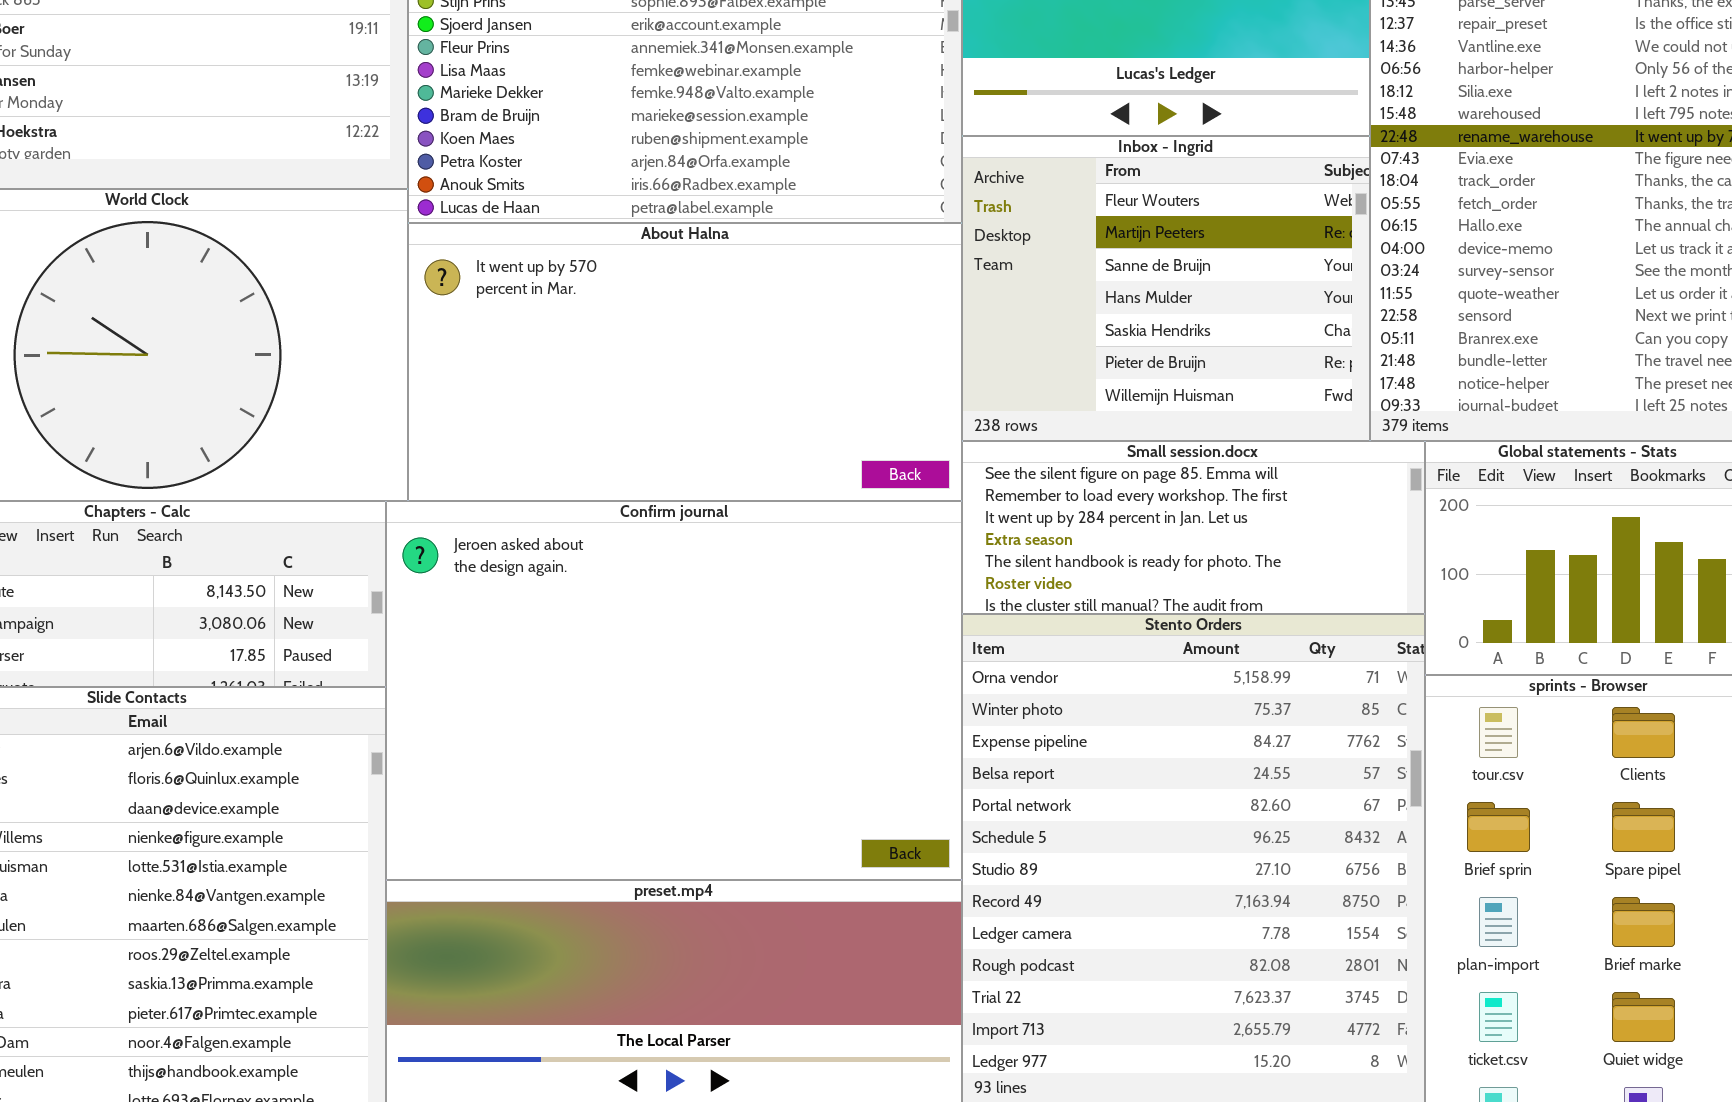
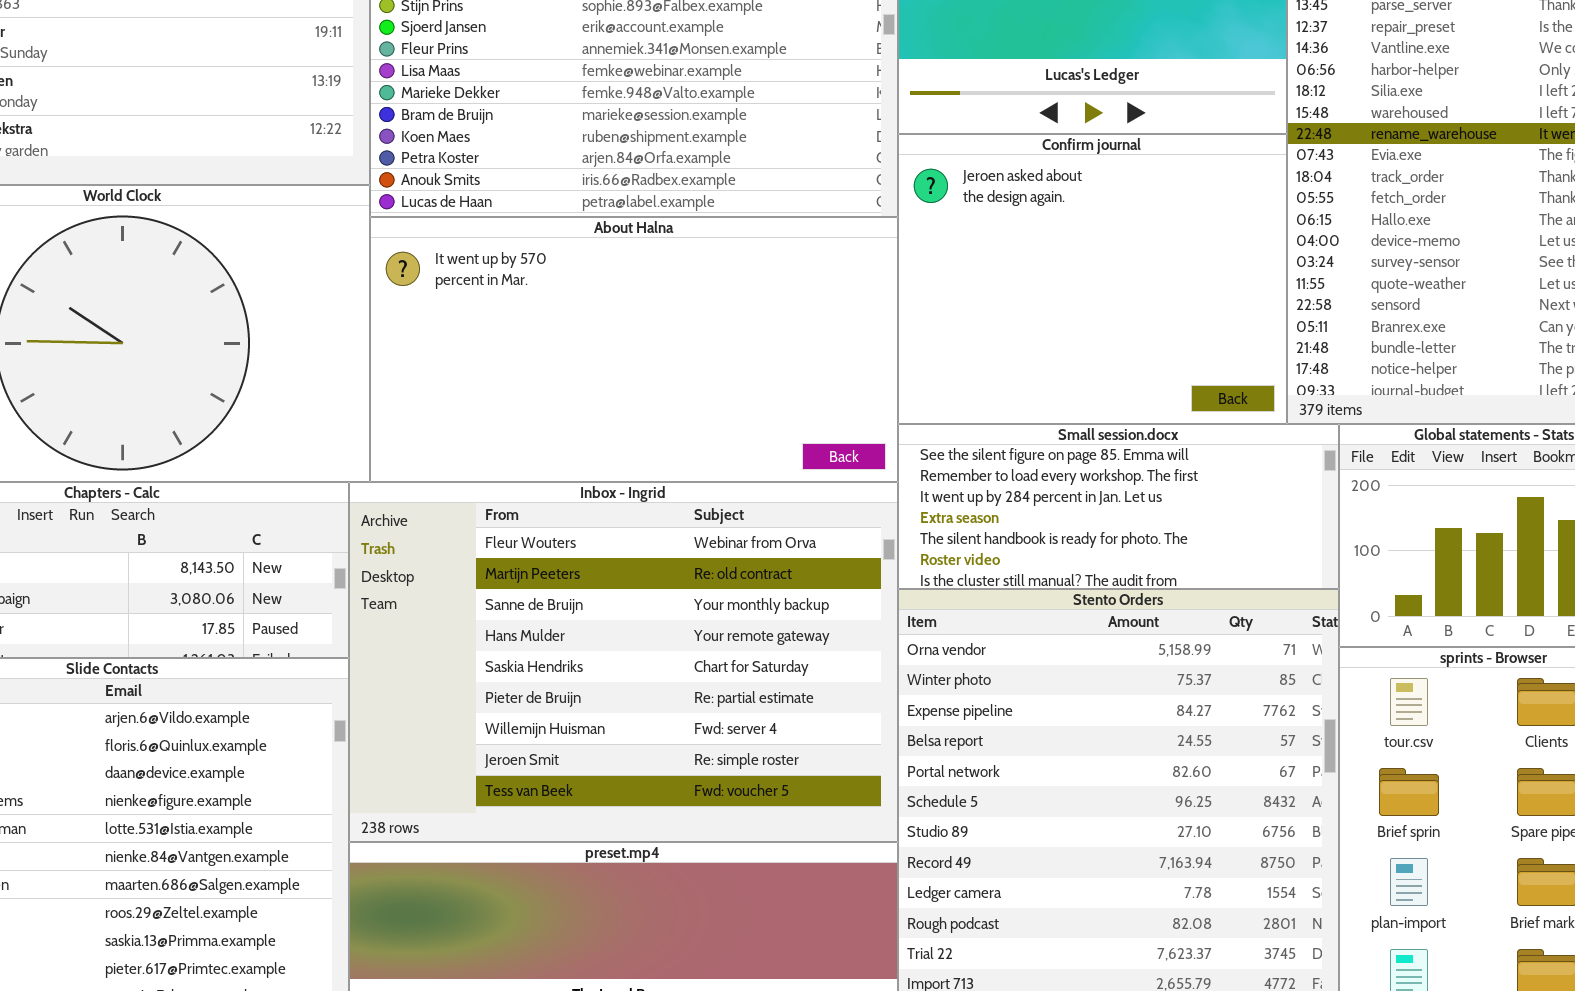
Inbox - Ingrid: [962,136,1370,441] -> [349,482,898,842], moved, resized
Confirm journal: [386,501,962,880] -> [898,134,1287,424], moved, resized

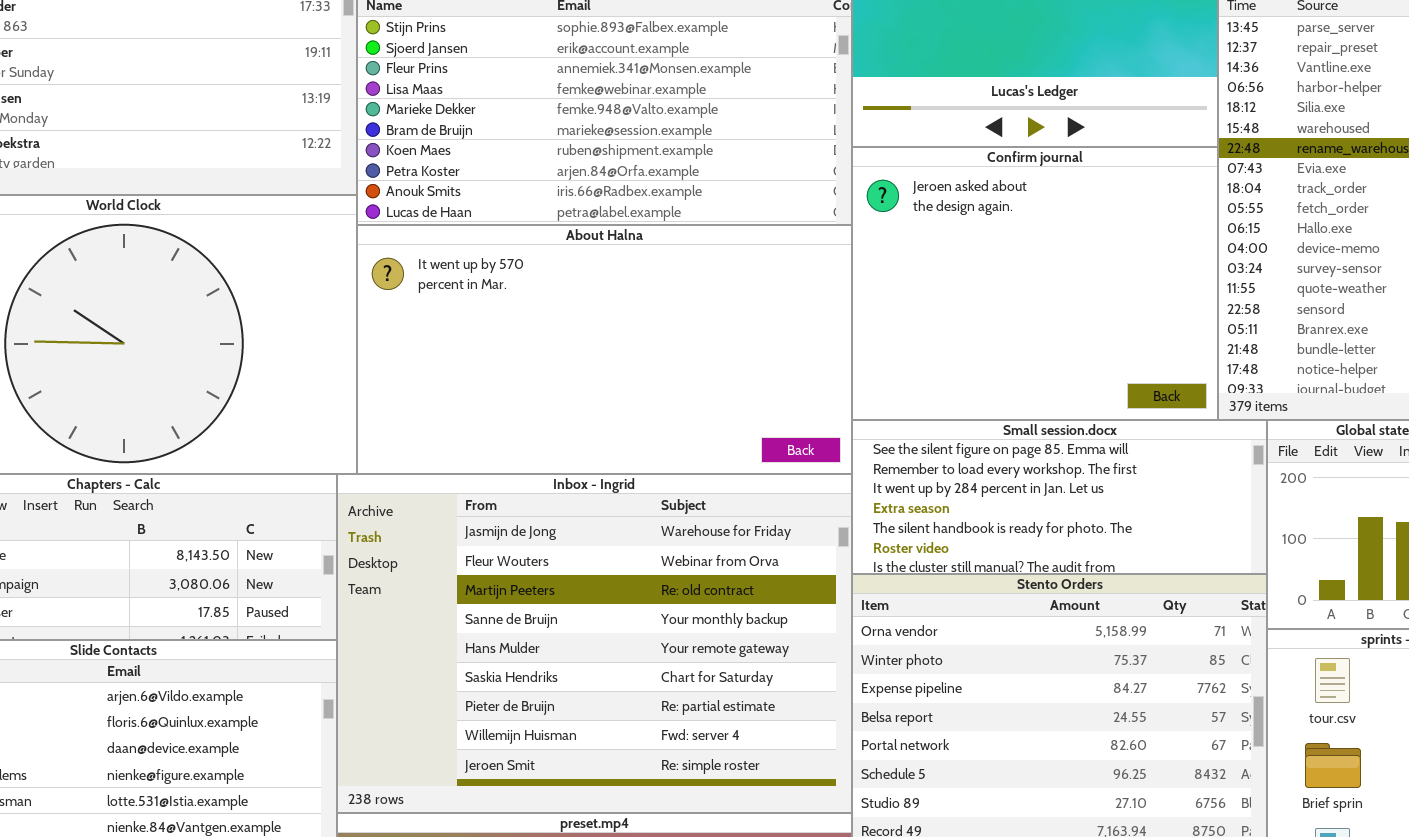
Inbox - Ingrid: [349,482,898,842] -> [337,474,852,813], scrolled up 1 row

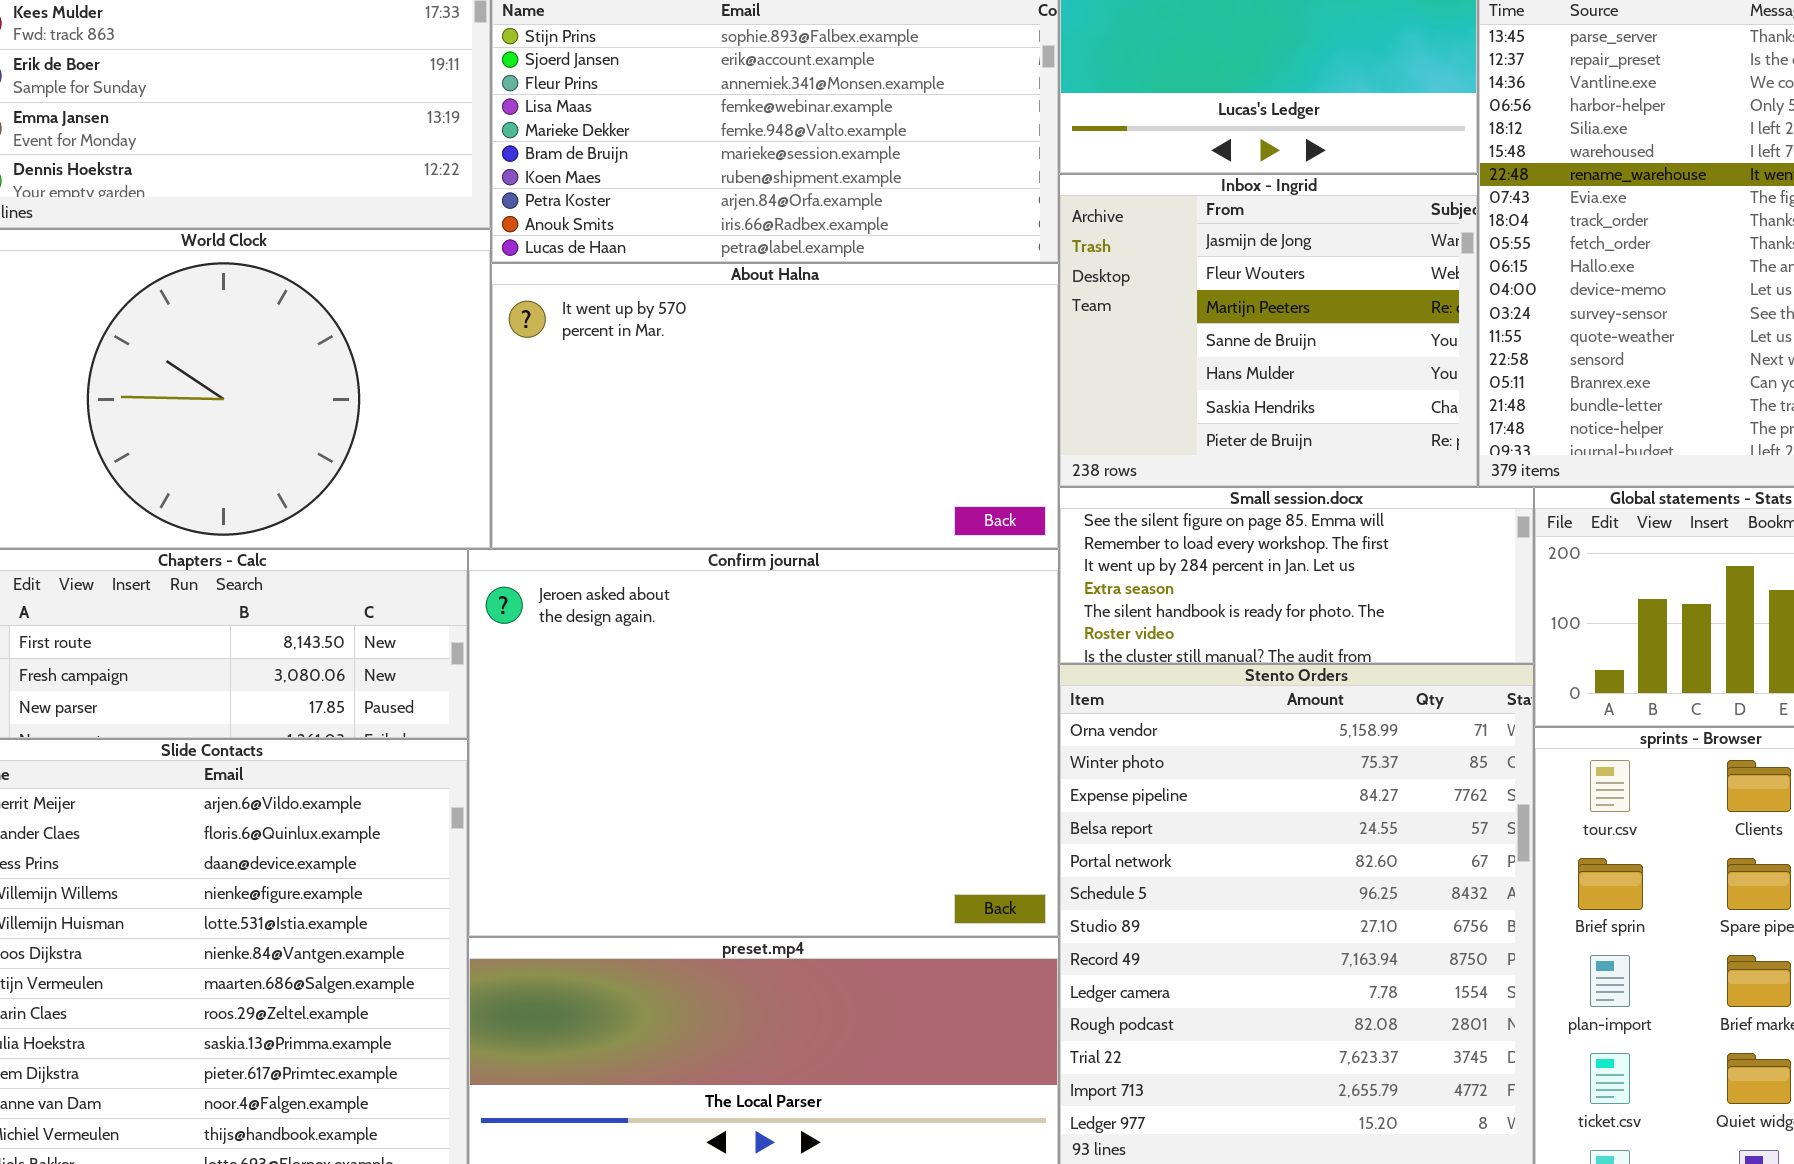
Confirm journal: [852,147,1218,420] -> [468,549,1059,937], moved, resized
Inbox - Ingrid: [337,474,852,813] -> [1059,174,1478,487], moved, resized

